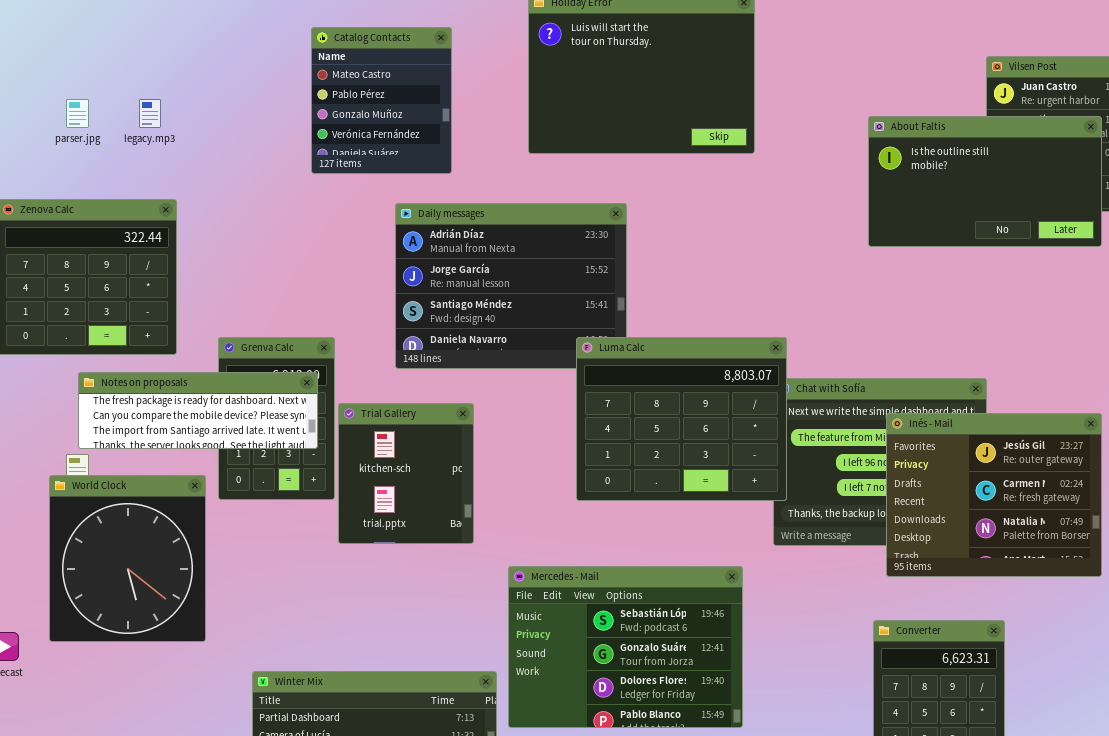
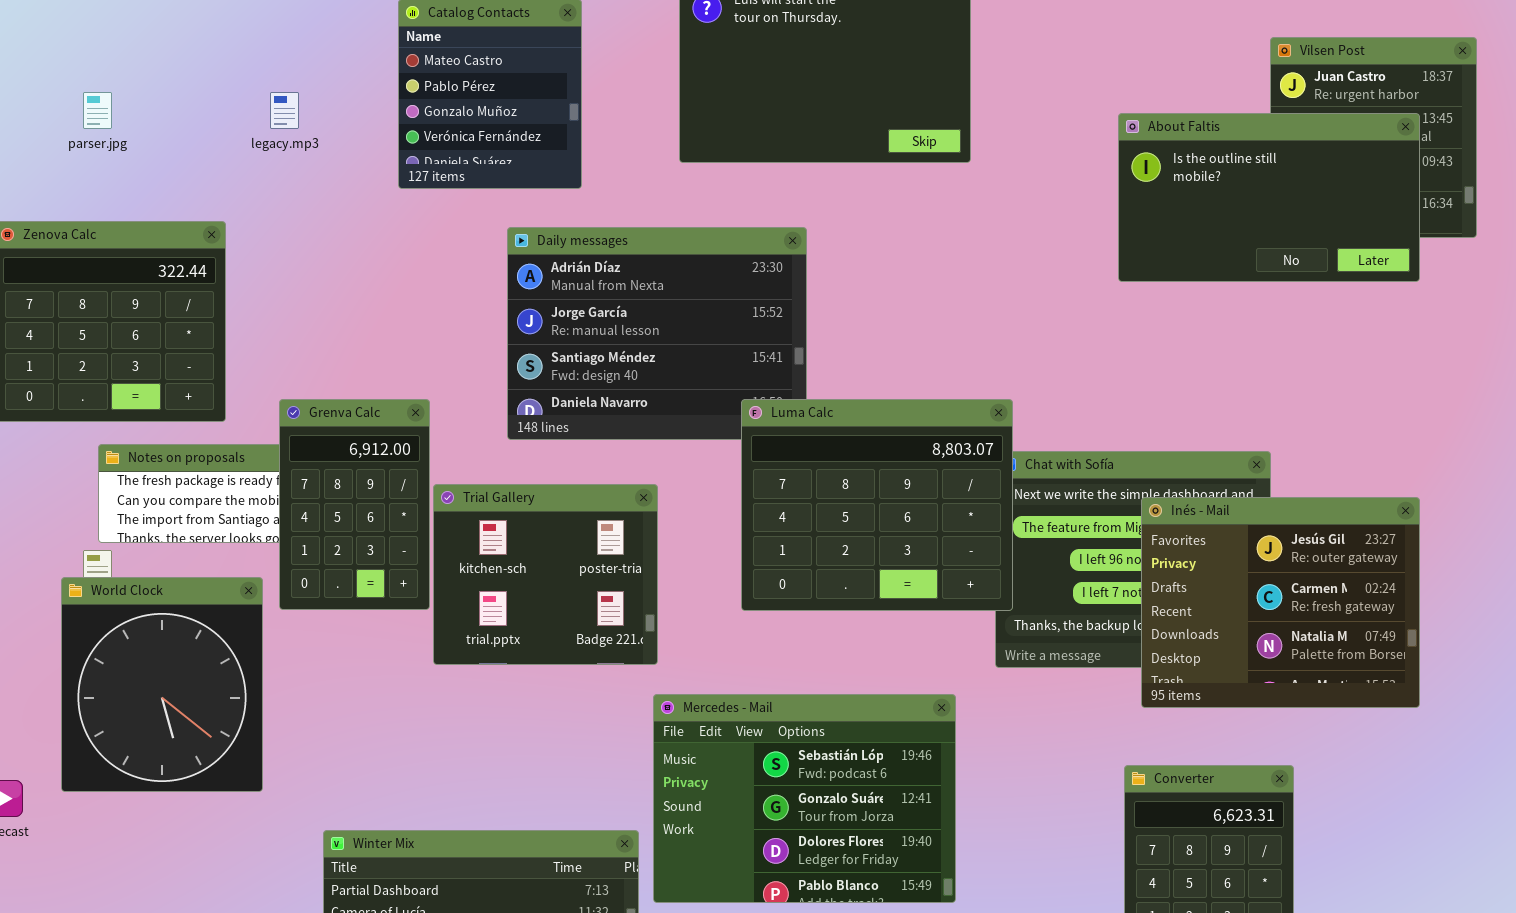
legacy.mp3: [139,99,161,128] -> [270,92,299,129], moved
Grenva Calc: [218,337,335,500] -> [279,399,430,610], raised
Trial Gallery: [338,403,474,544] -> [433,484,658,665], resized

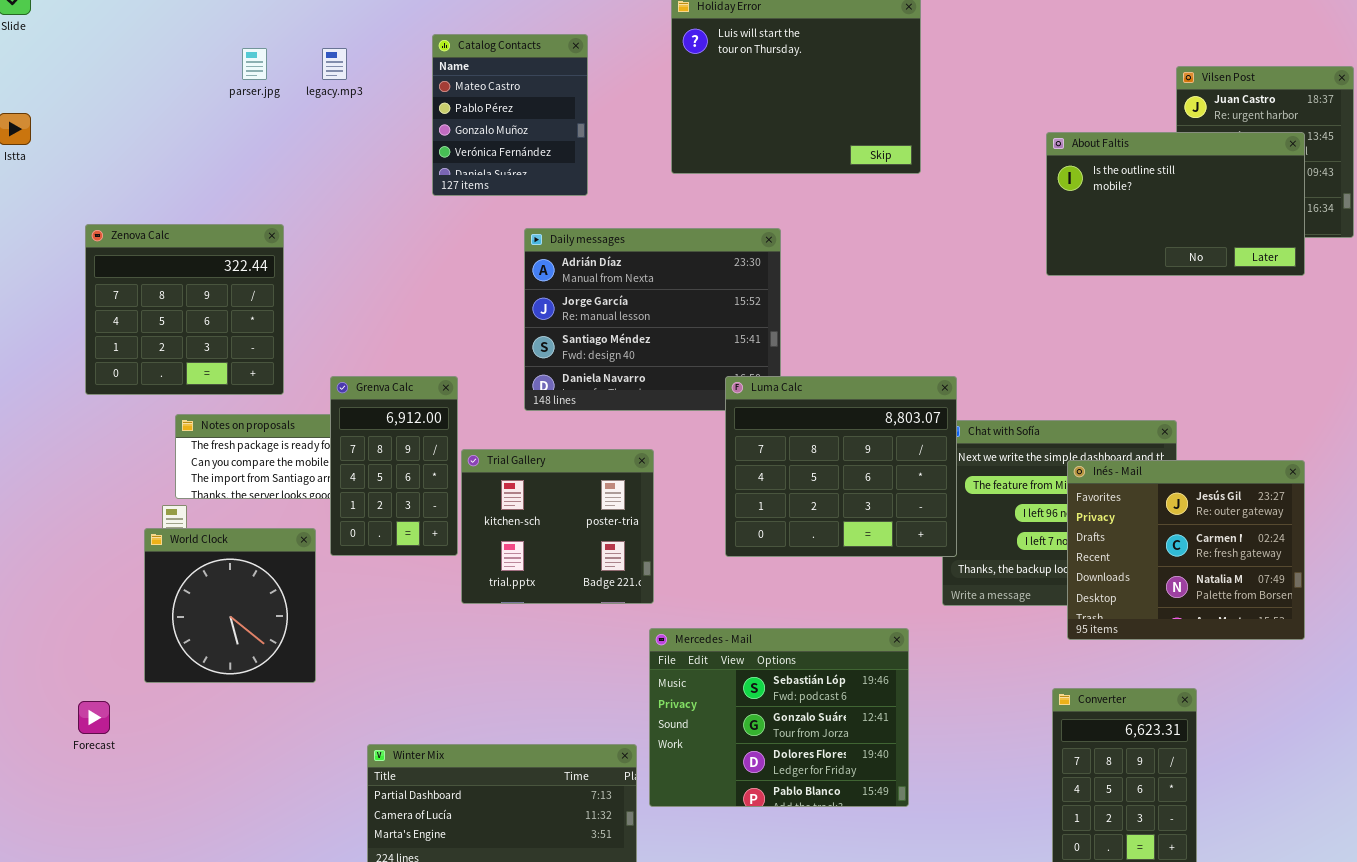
parser.jpg: [83,92,112,129] -> [242,48,267,80], moved
legacy.mp3: [270,92,299,129] -> [322,48,347,80], moved
World Clock: [61,577,263,792] -> [144,528,316,683], resized

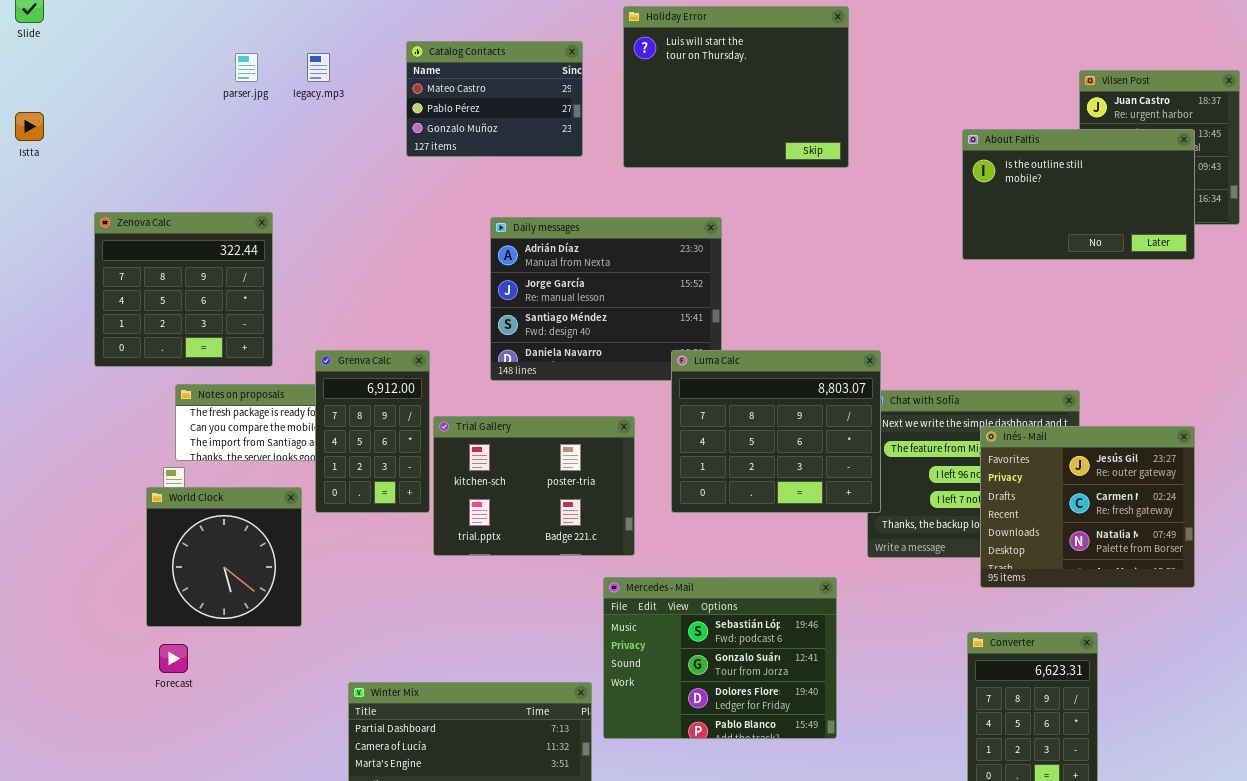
Catalog Contacts: [432,34,588,196] -> [406,41,583,157], resized
Trial Gallery: [461,449,654,604] -> [433,416,635,556], resized
Forecast: [78,701,110,734] -> [159,644,188,673], moved

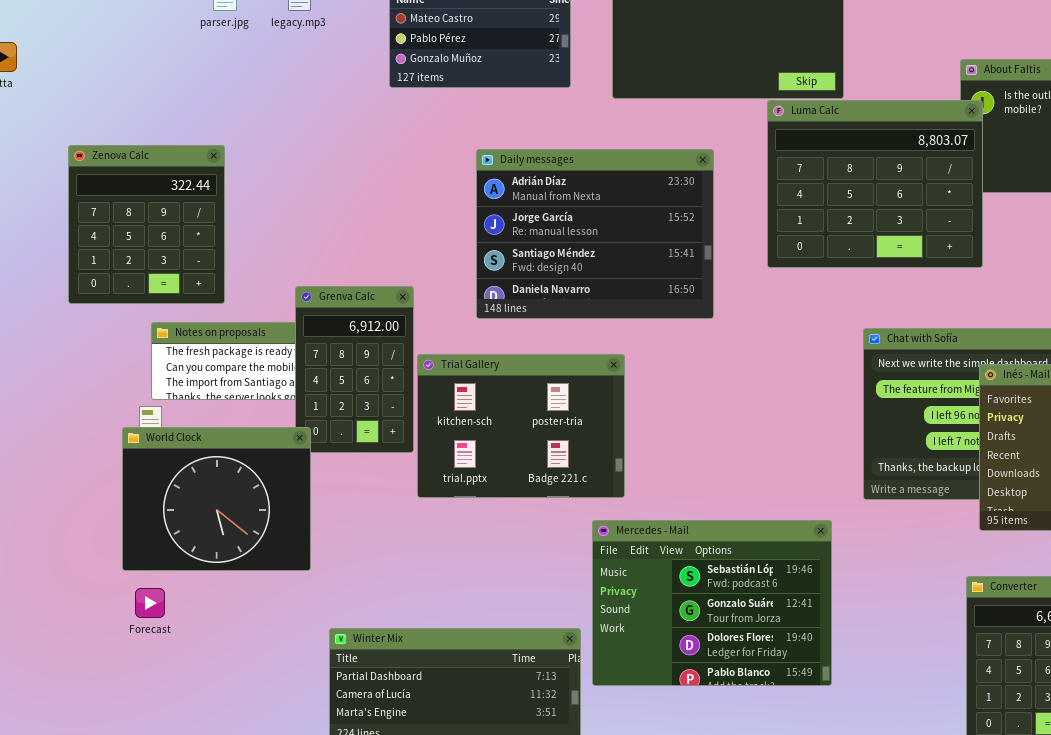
Zenova Calc: [94,212,273,367] -> [68,145,225,304], resized
Luma Calc: [671,350,881,513] -> [767,100,983,268], moved
World Clock: [146,487,302,627] -> [122,427,311,571], resized

